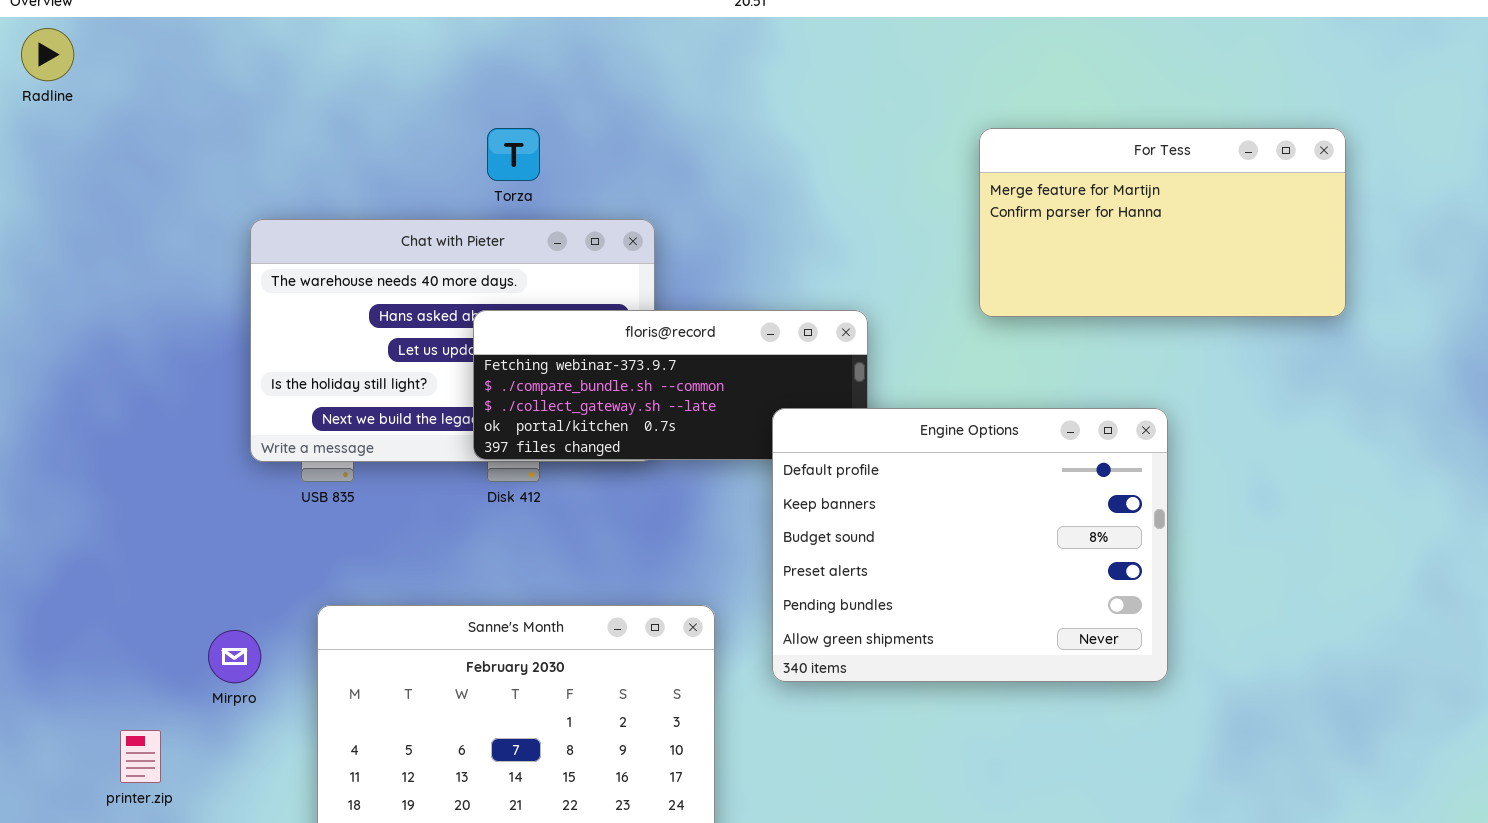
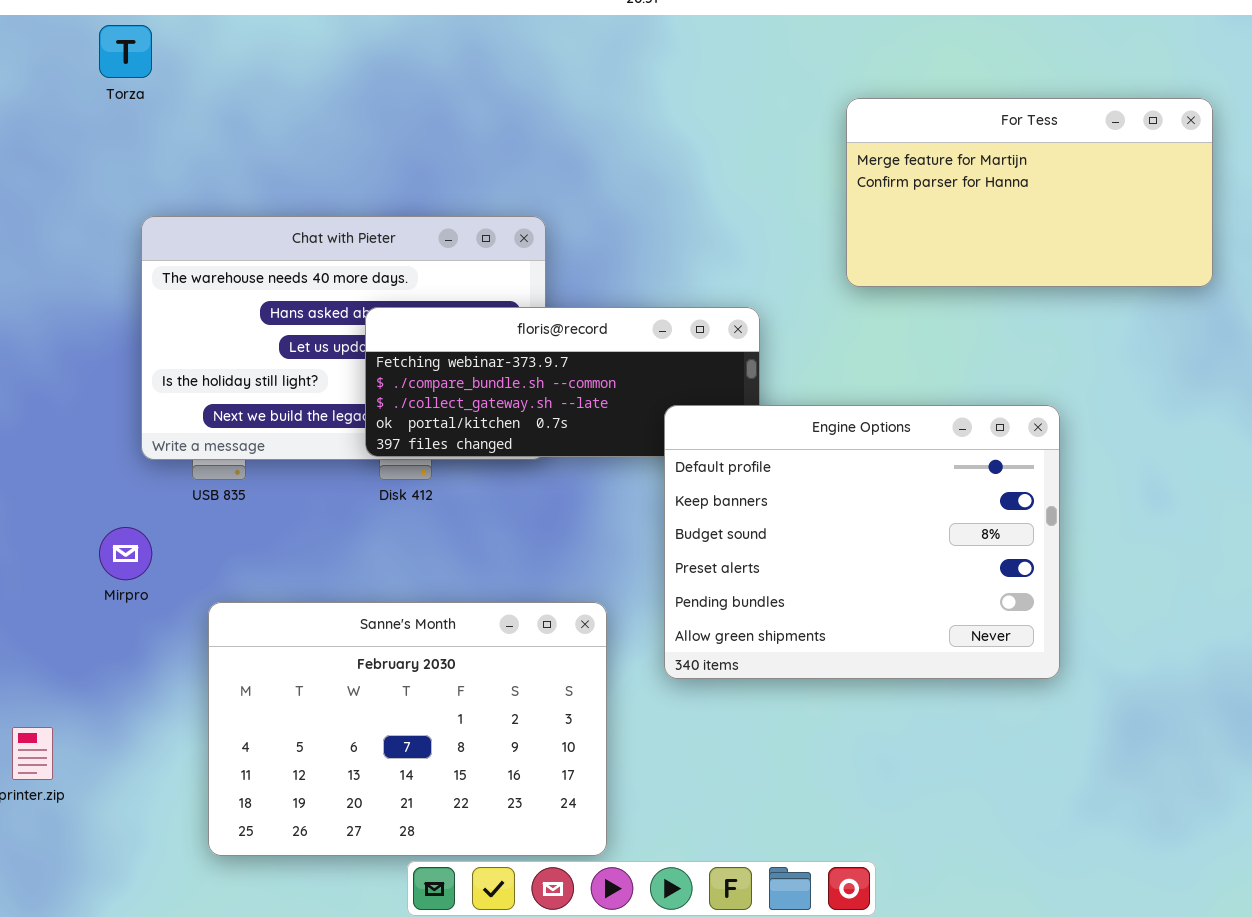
Torza: [487,128,540,181] -> [99,25,152,78], moved
For Tess: [979,128,1346,317] -> [846,98,1213,287], moved
Mirpro: [208,630,261,683] -> [99,527,152,580], moved

